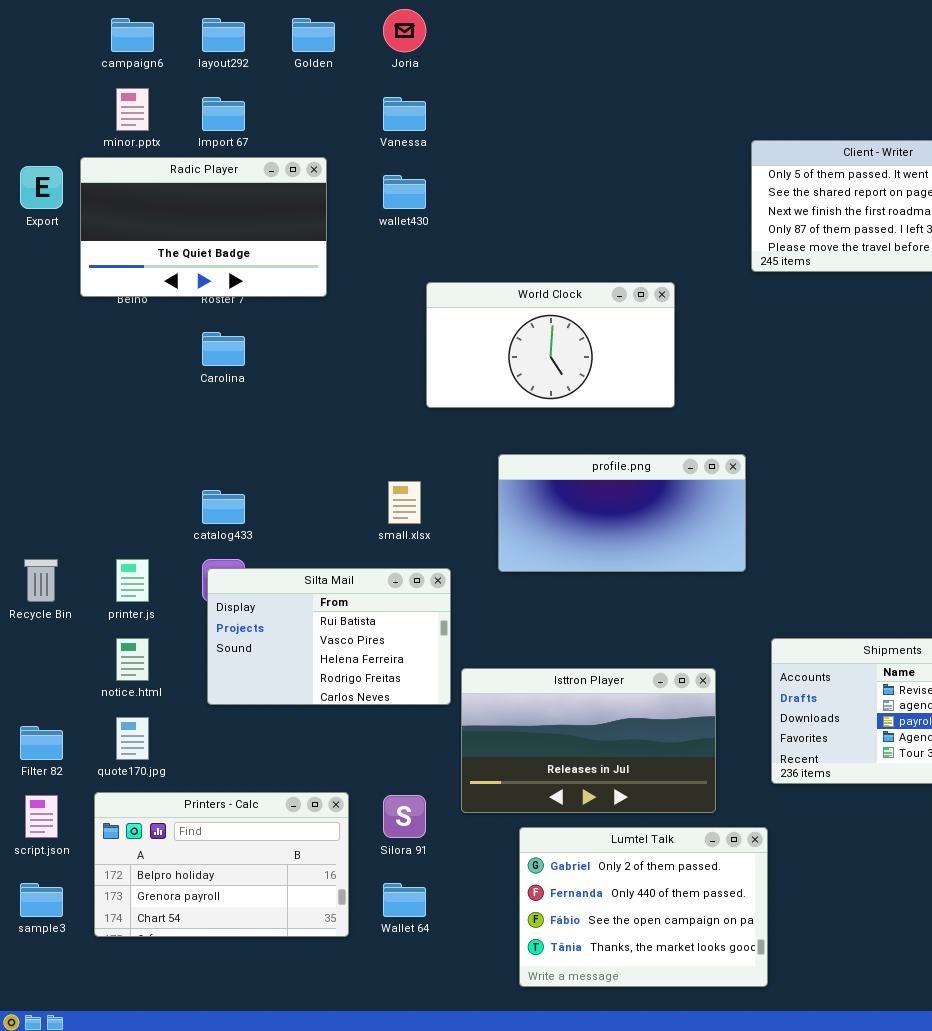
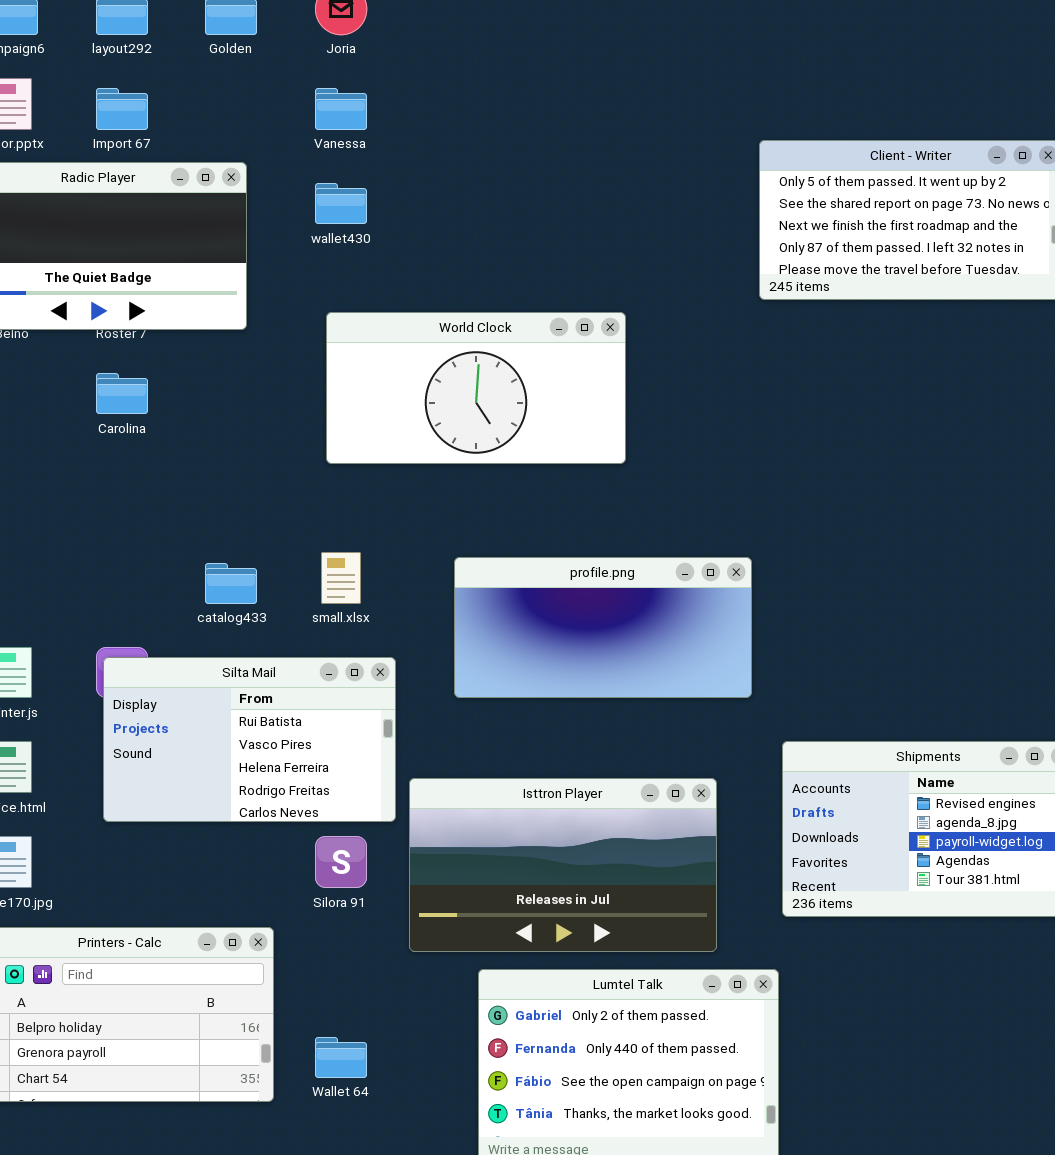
World Clock: [426,282,675,408] -> [326,312,626,464], moved
profile.png: [498,454,746,572] -> [454,557,752,698], moved
catalog433: [202,490,245,524] -> [205,563,257,604], moved
Silora 91: [383,795,426,838] -> [315,836,367,888], moved

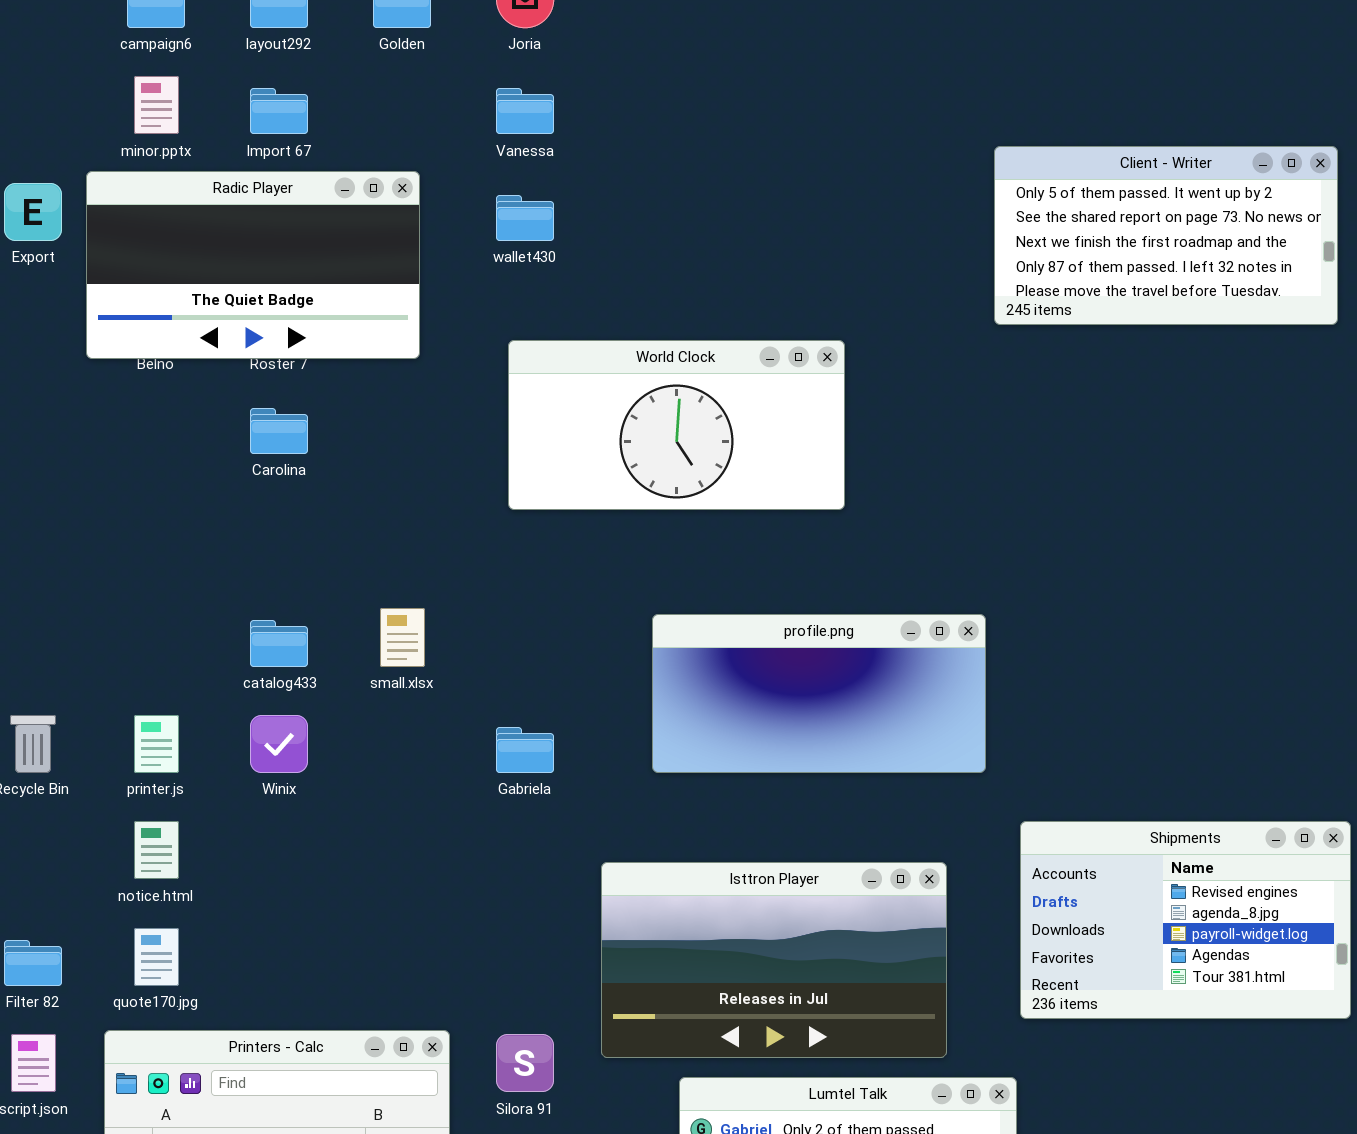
small.xlsx: [321,552,361,604] -> [380,608,425,667], moved
catalog433: [205,563,257,604] -> [250,620,308,667], moved
Silta Mail: [103,657,396,822] -> none, closed
Silora 91: [315,836,367,888] -> [496,1034,554,1092], moved

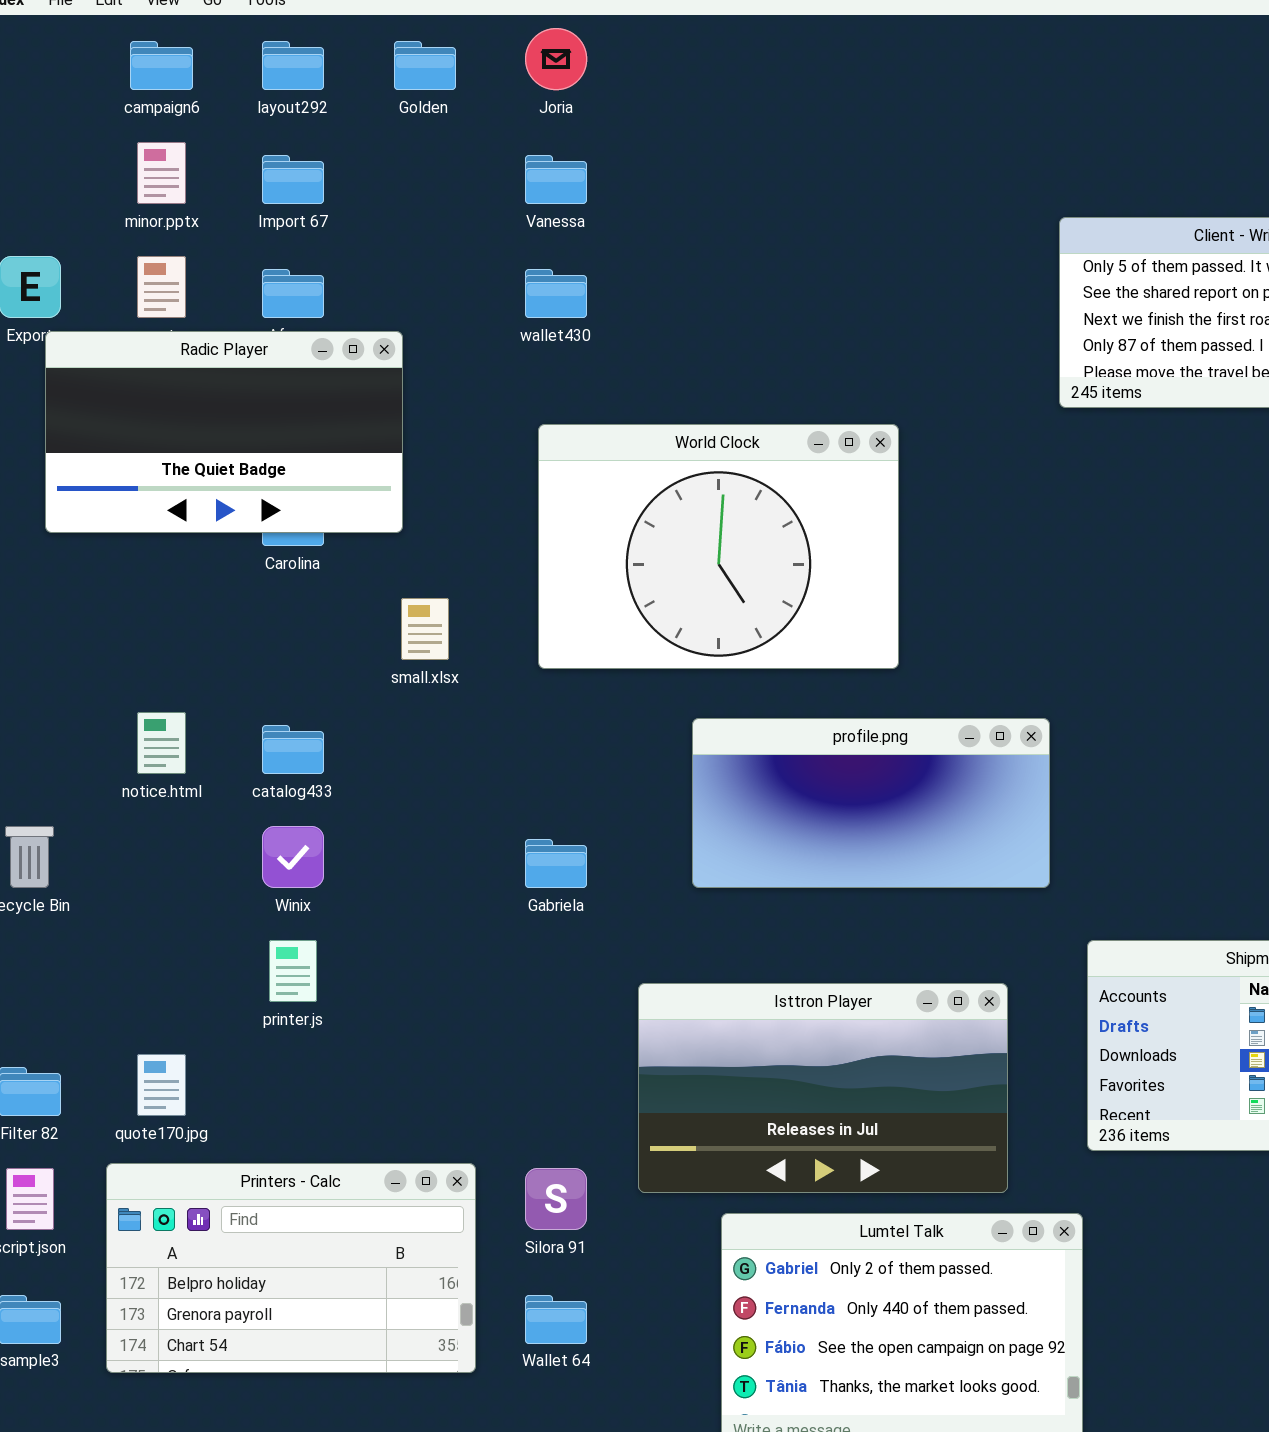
Radic Player: [86,171,420,359] -> [45,331,403,533], moved
World Clock: [508,340,845,510] -> [538,424,899,669], resized
small.xlsx: [380,608,425,667] -> [401,598,449,660], moved
printer.js: [134,715,179,773] -> [269,940,317,1002], moved
notice.html: [134,821,179,879] -> [137,712,186,774], moved

